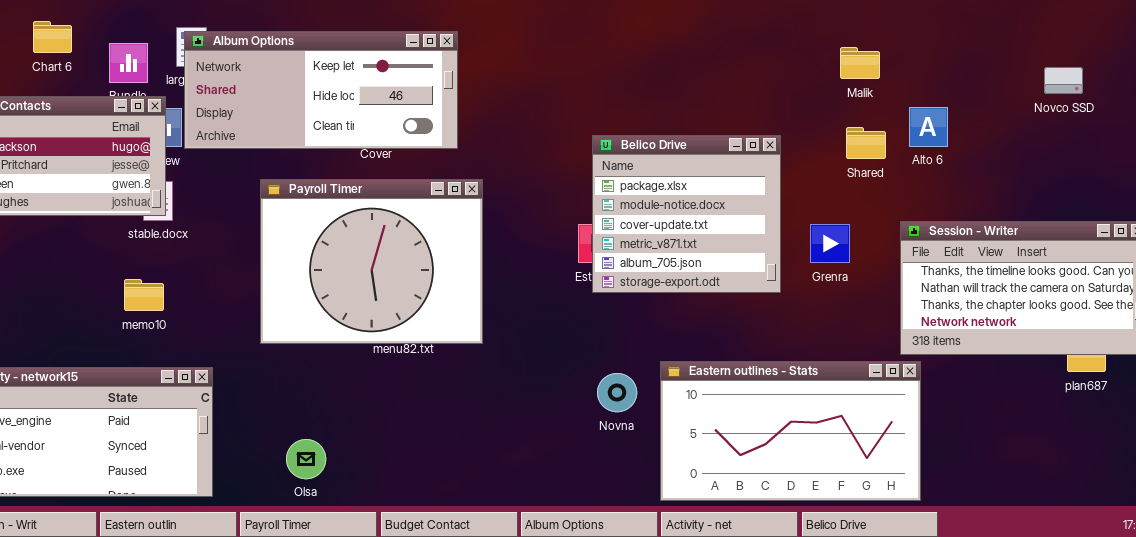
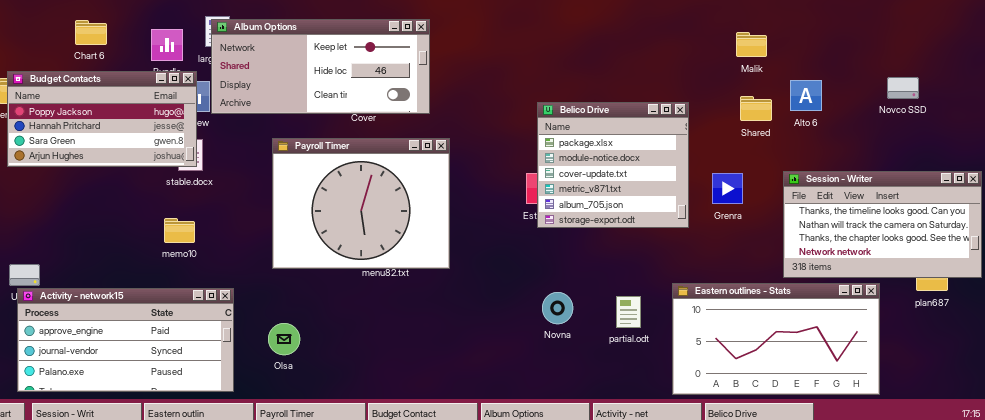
Chart 6: [33,21,72,53] -> [75,20,107,45], moved
Novco SSD: [1044,67,1083,94] -> [887,77,919,99], moved
Eastern outlines - Stats: [660,361,921,501] -> [672,283,880,395], moved
Olsa: [286,439,326,479] -> [268,323,300,355], moved

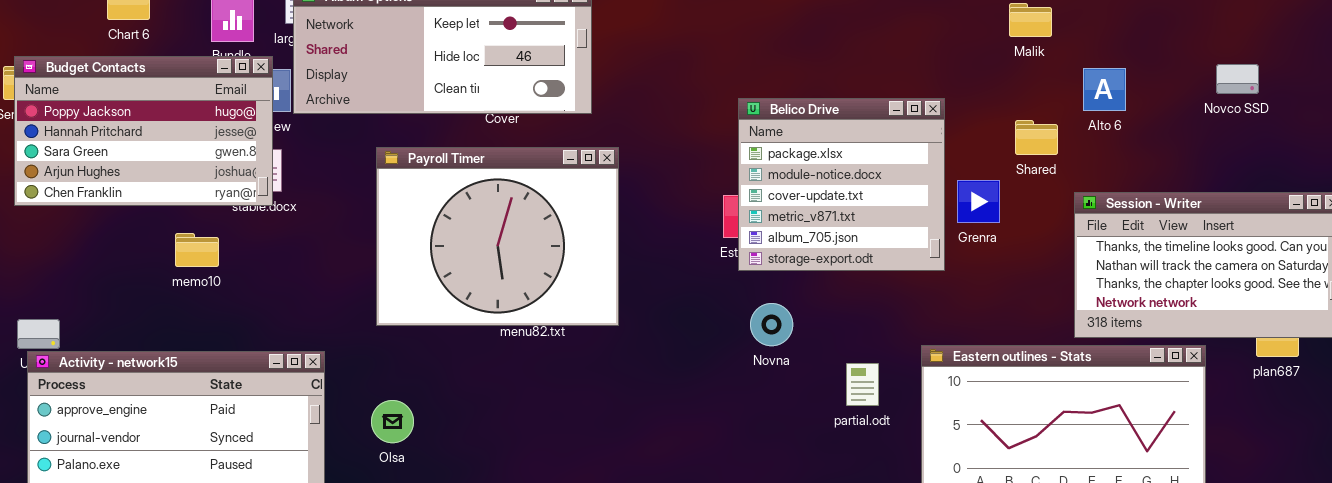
Budget Contacts: [7,71,197,167] -> [14,56,273,206], resized
Shared: [740,96,772,121] -> [1015,120,1058,155], moved
Grenra: [712,173,743,204] -> [957,180,1000,223], moved
memo10: [164,218,195,243] -> [175,233,219,267], moved
Novna: [542,292,573,324] -> [750,303,793,346], moved

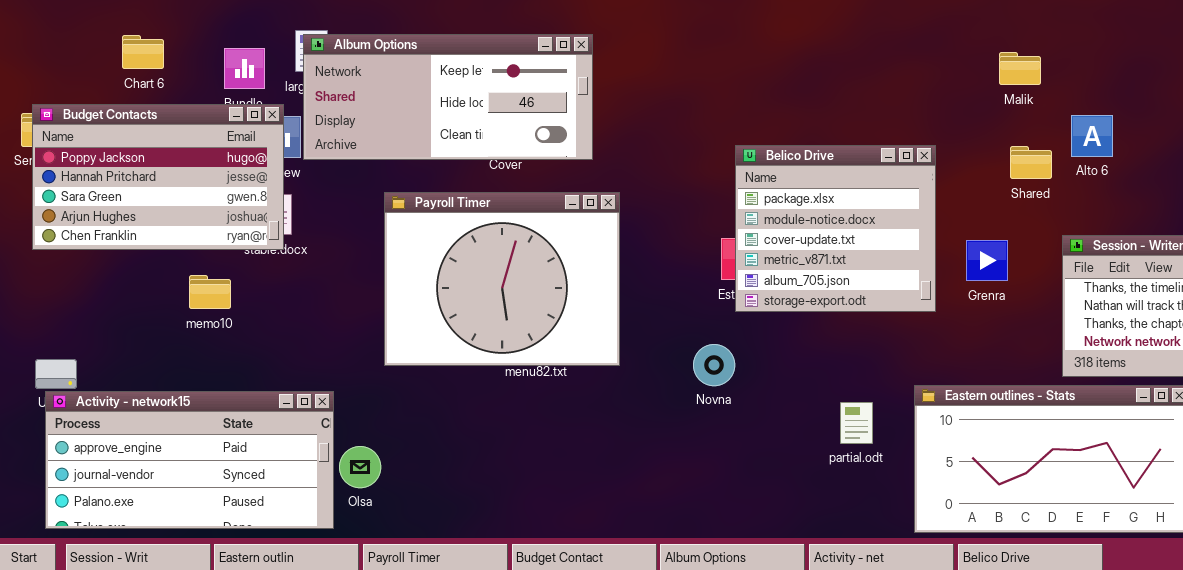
Shared: [1015,120,1058,155] -> [1010,146,1052,179], moved
Grenra: [957,180,1000,223] -> [966,240,1008,281], moved
Novna: [750,303,793,346] -> [693,344,735,386], moved
Olsa: [371,400,414,443] -> [339,446,381,488], moved

